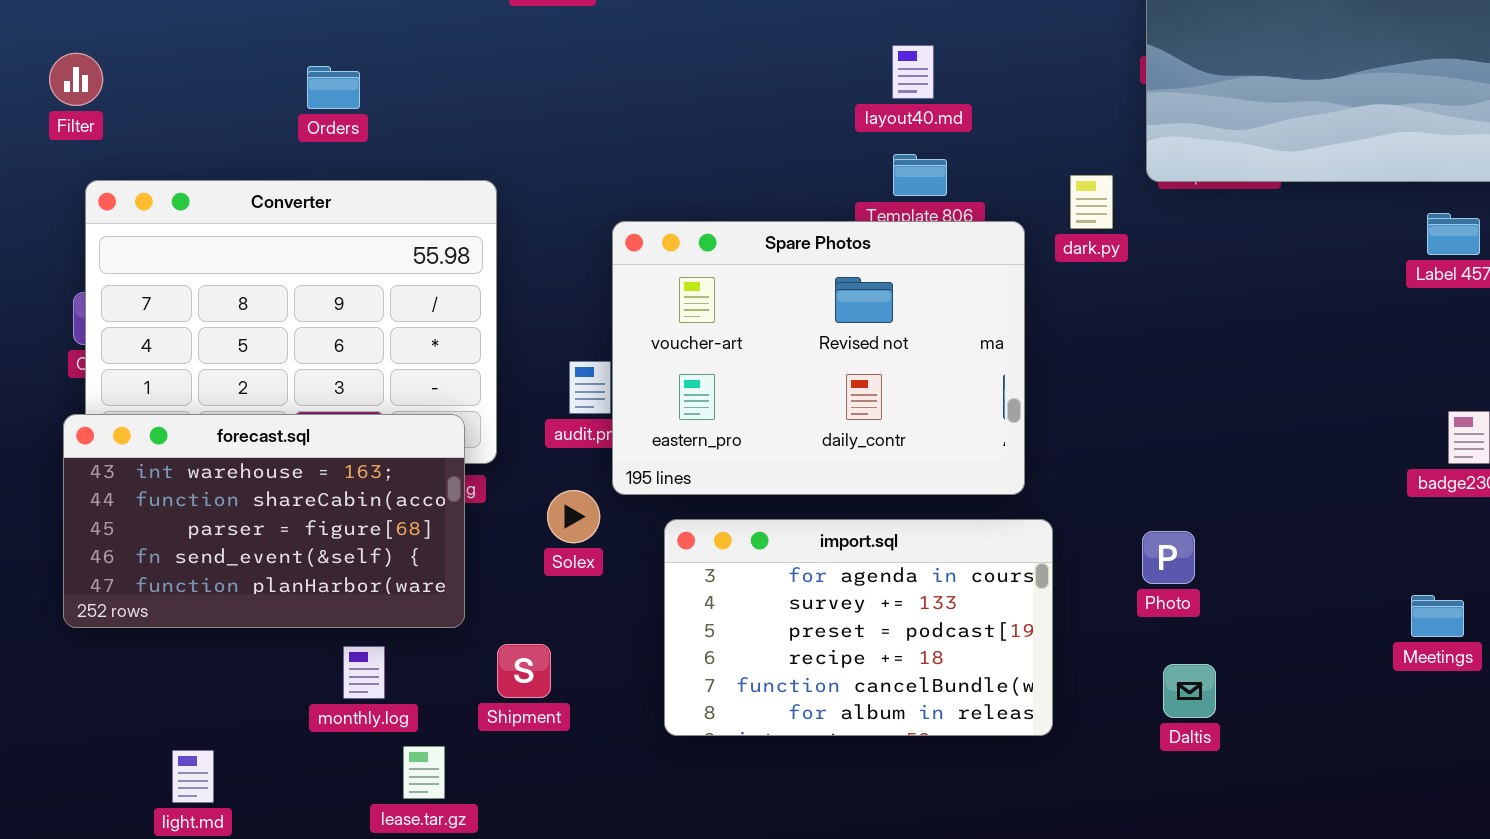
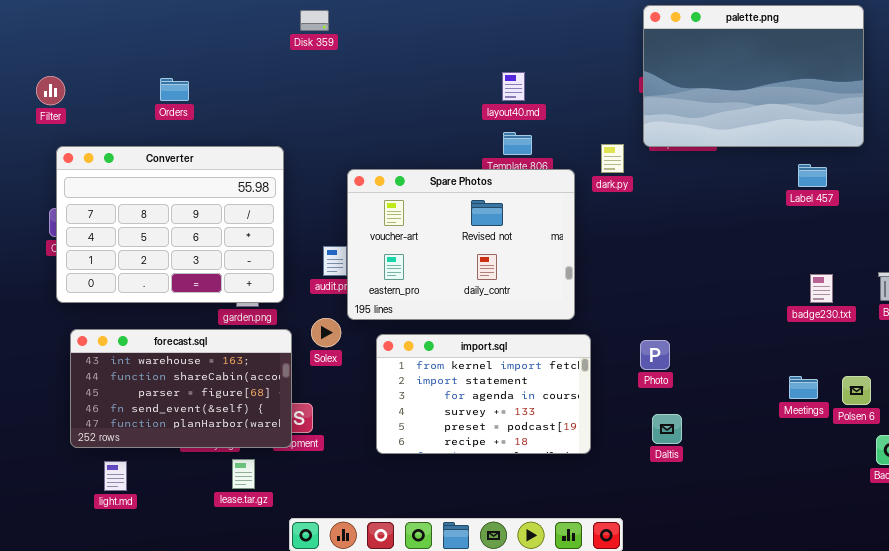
Orders: [307,66,360,109] -> [160,78,189,101], moved
forecast.sql: [63,414,465,628] -> [70,329,292,448], moved
import.sql: [664,519,1053,736] -> [376,334,591,454], scrolled up 2 rows

